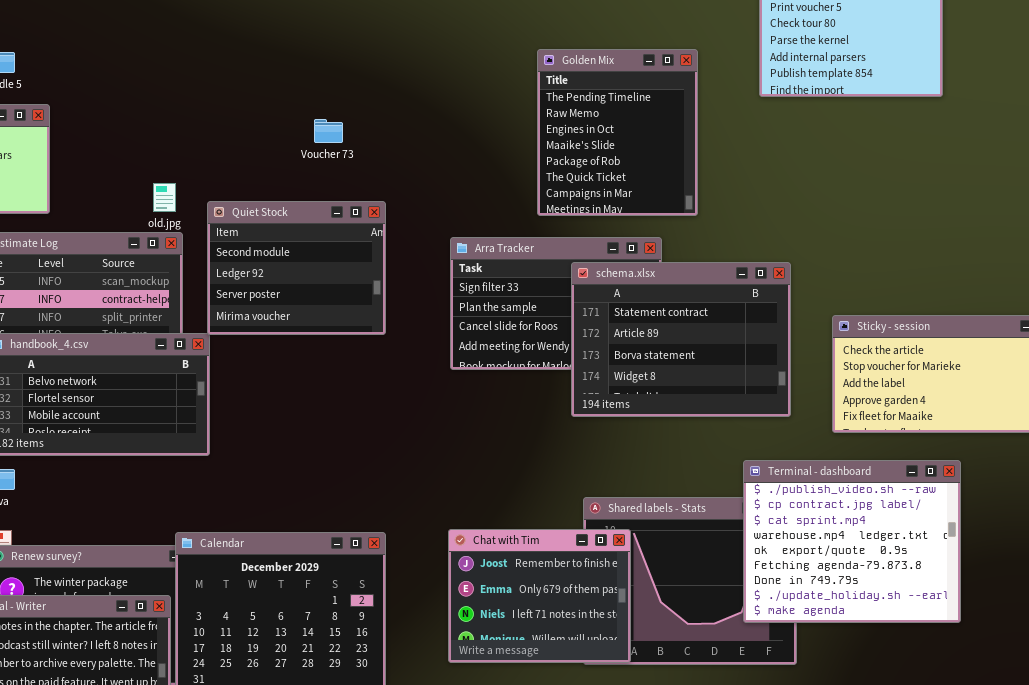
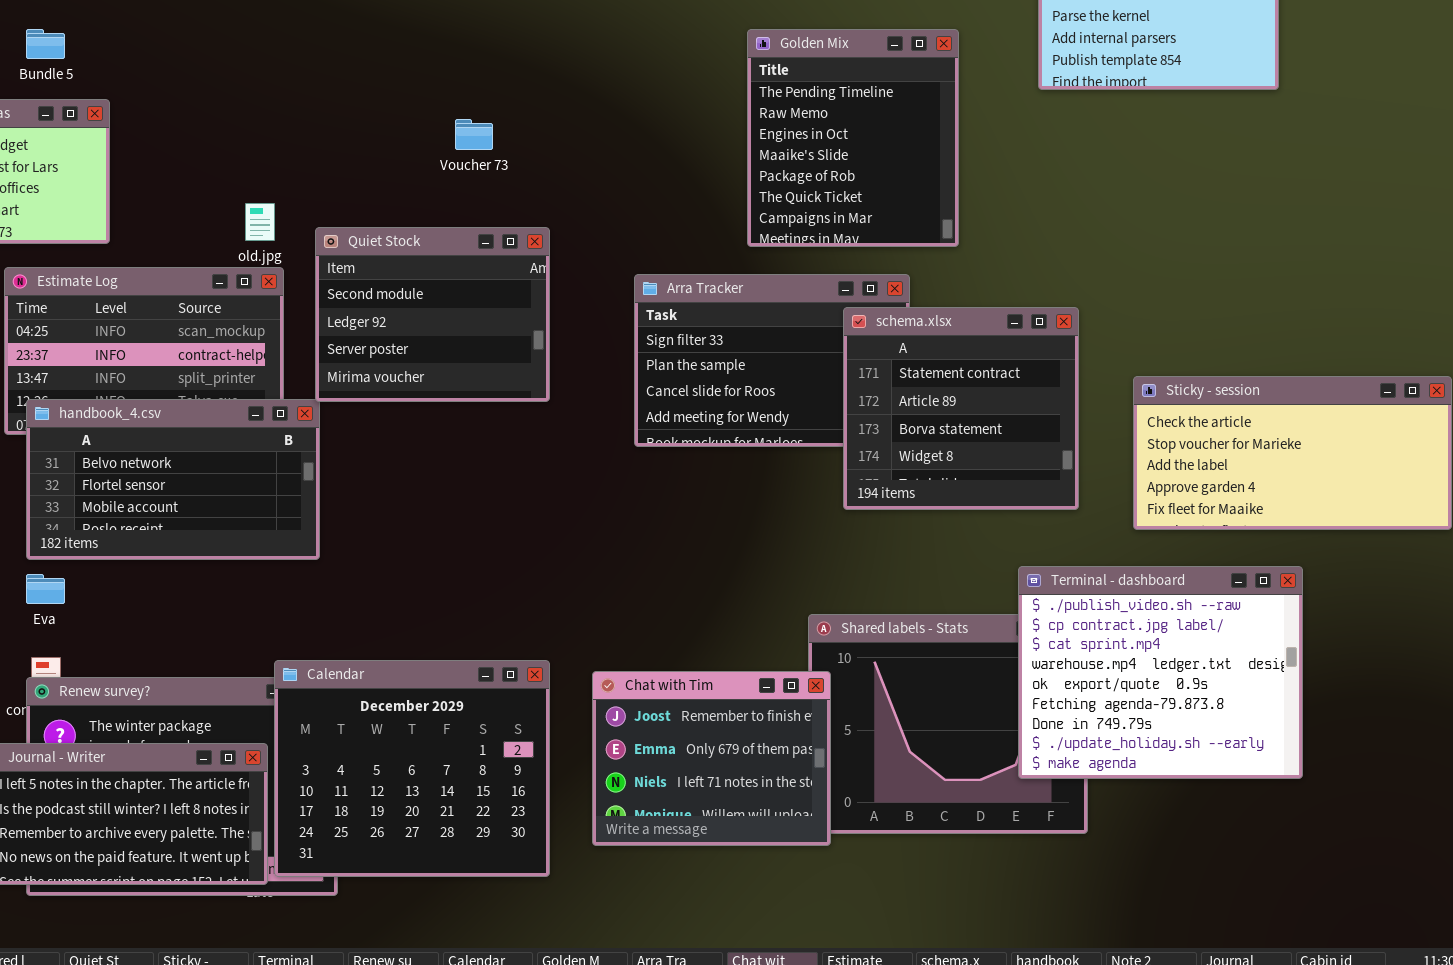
schema.xlsx: [571,262,791,417] -> [843,307,1079,510], resized
Chat with Tim: [448,529,631,663] -> [592,671,831,846], moved

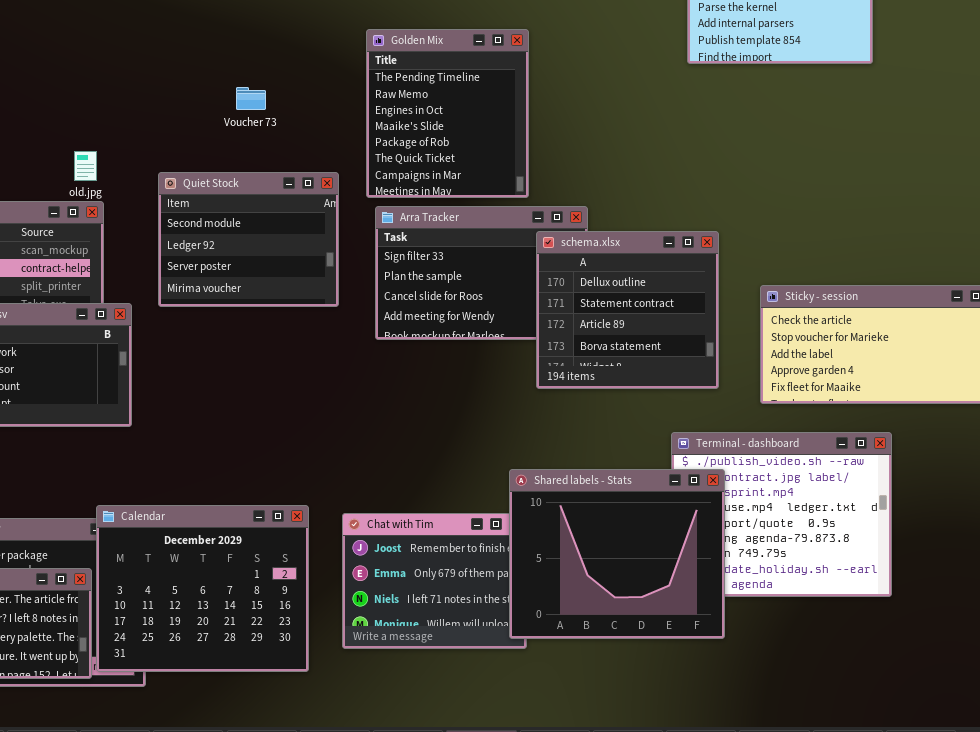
Golden Mix: [747,29,959,247] -> [366,29,529,198], moved
Quiet Stock: [315,227,550,402] -> [158,172,339,307], moved
schema.xlsx: [843,307,1079,510] -> [536,231,719,389], scrolled up 1 row
Shared labels - Stats: [808,614,1088,834] -> [509,469,725,639], raised

